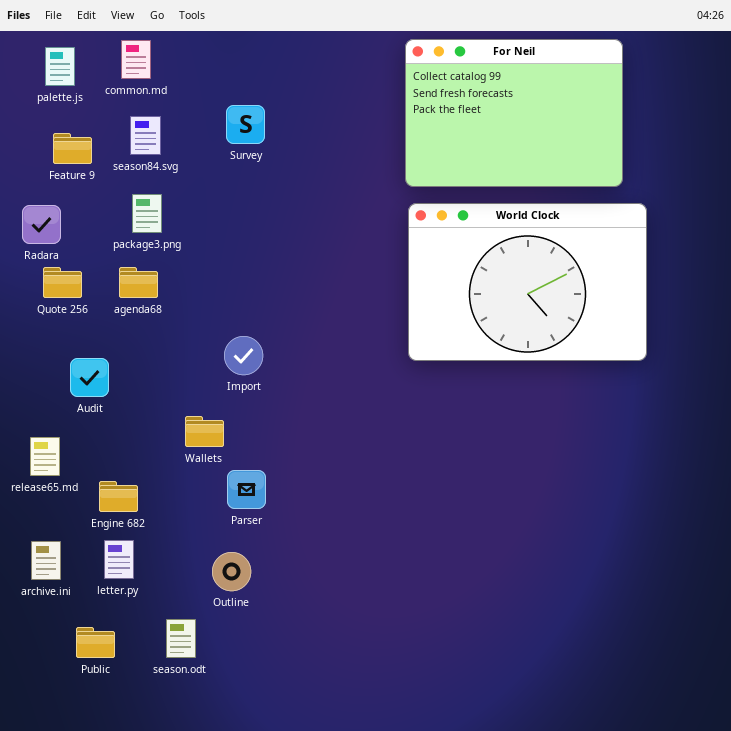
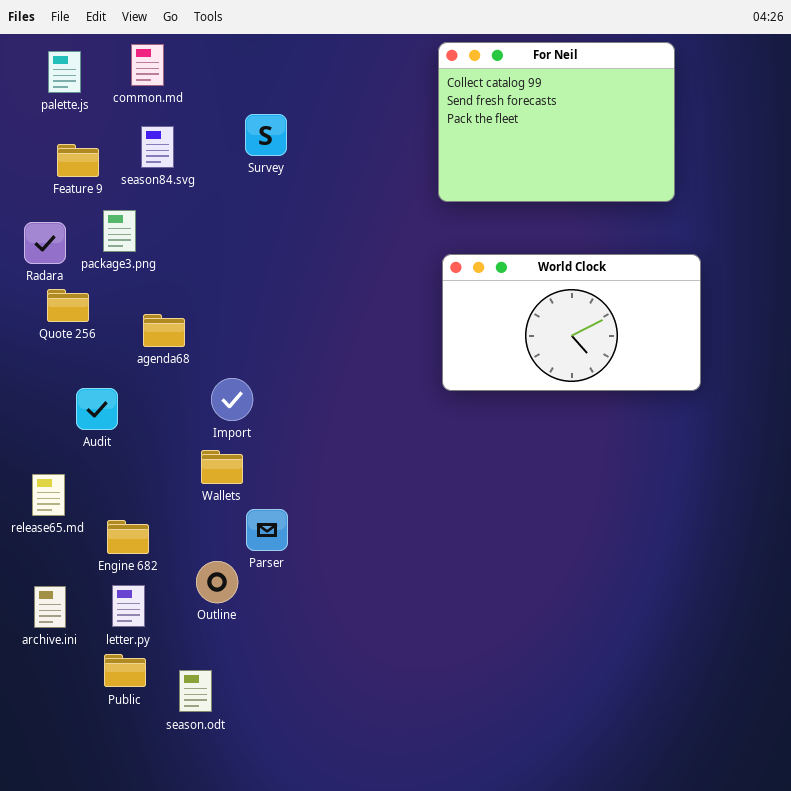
package3.png: [132,194,162,233] -> [103,210,136,252], moved
World Clock: [408,203,647,361] -> [442,254,701,391], resized
agenda68: [119,267,158,298] -> [143,314,185,347], moved
Import: [224,336,263,375] -> [211,378,253,421], moved
Outline: [212,552,251,591] -> [196,561,238,603], moved
Public: [76,627,115,658] -> [104,654,146,687], moved

